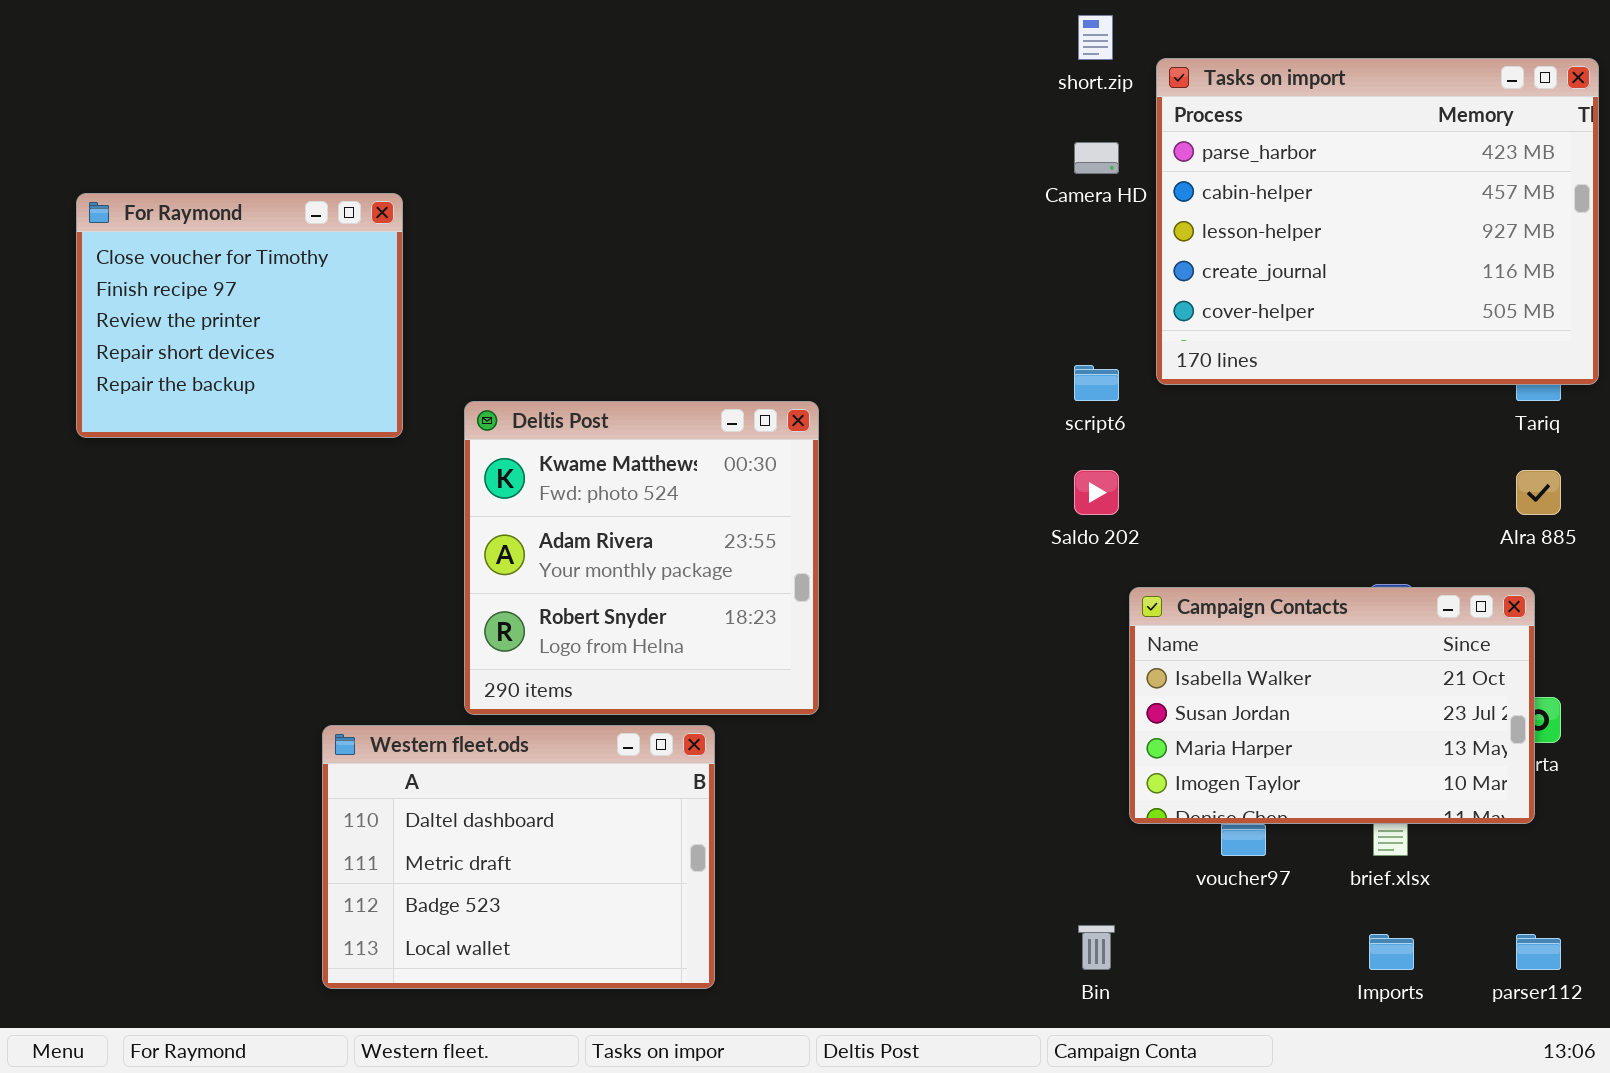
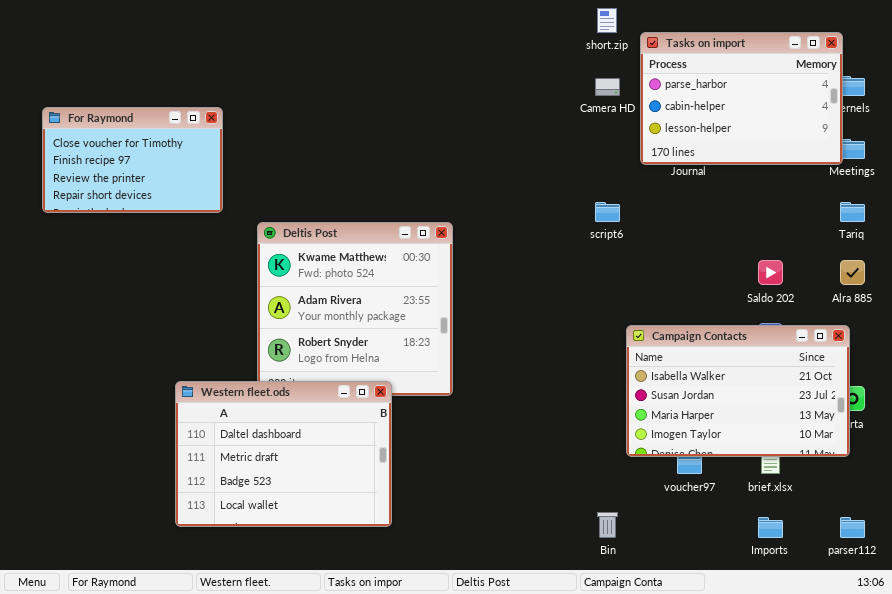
Tasks on import: [1156,58,1599,385] -> [640,32,843,165], resized
For Raymond: [76,193,403,438] -> [42,107,223,213], resized
Saldo 202: [1074,470,1119,515] -> [758,260,783,285], moved
Western fleet.ods: [322,725,715,989] -> [175,381,392,527], moved

